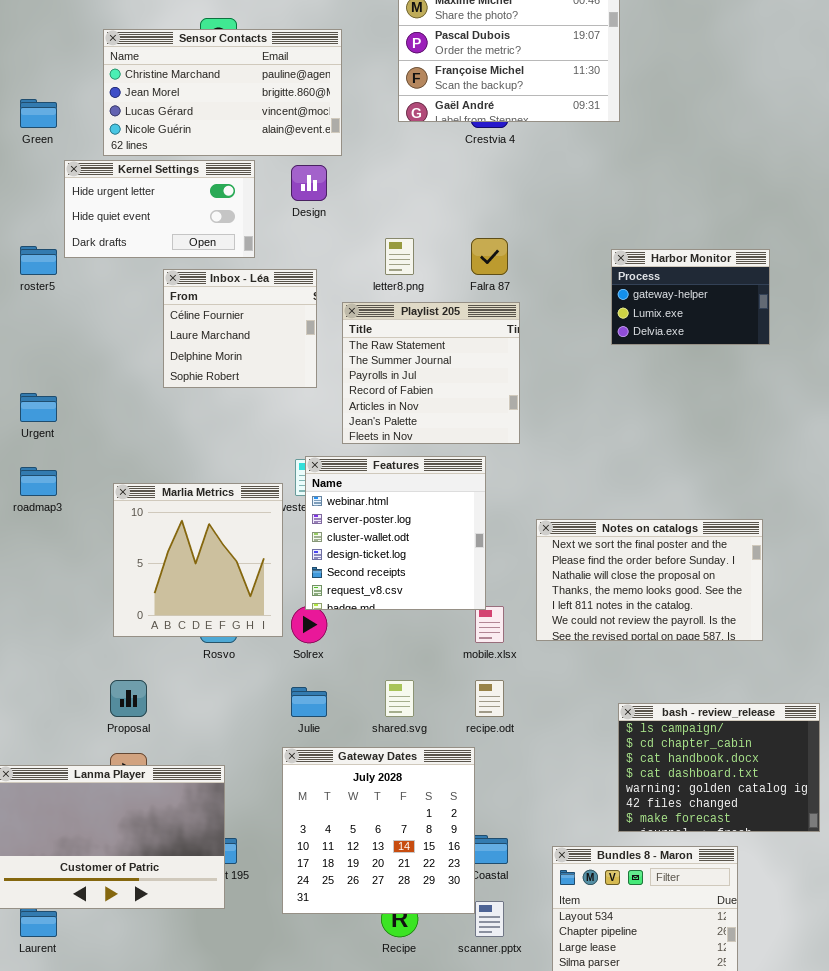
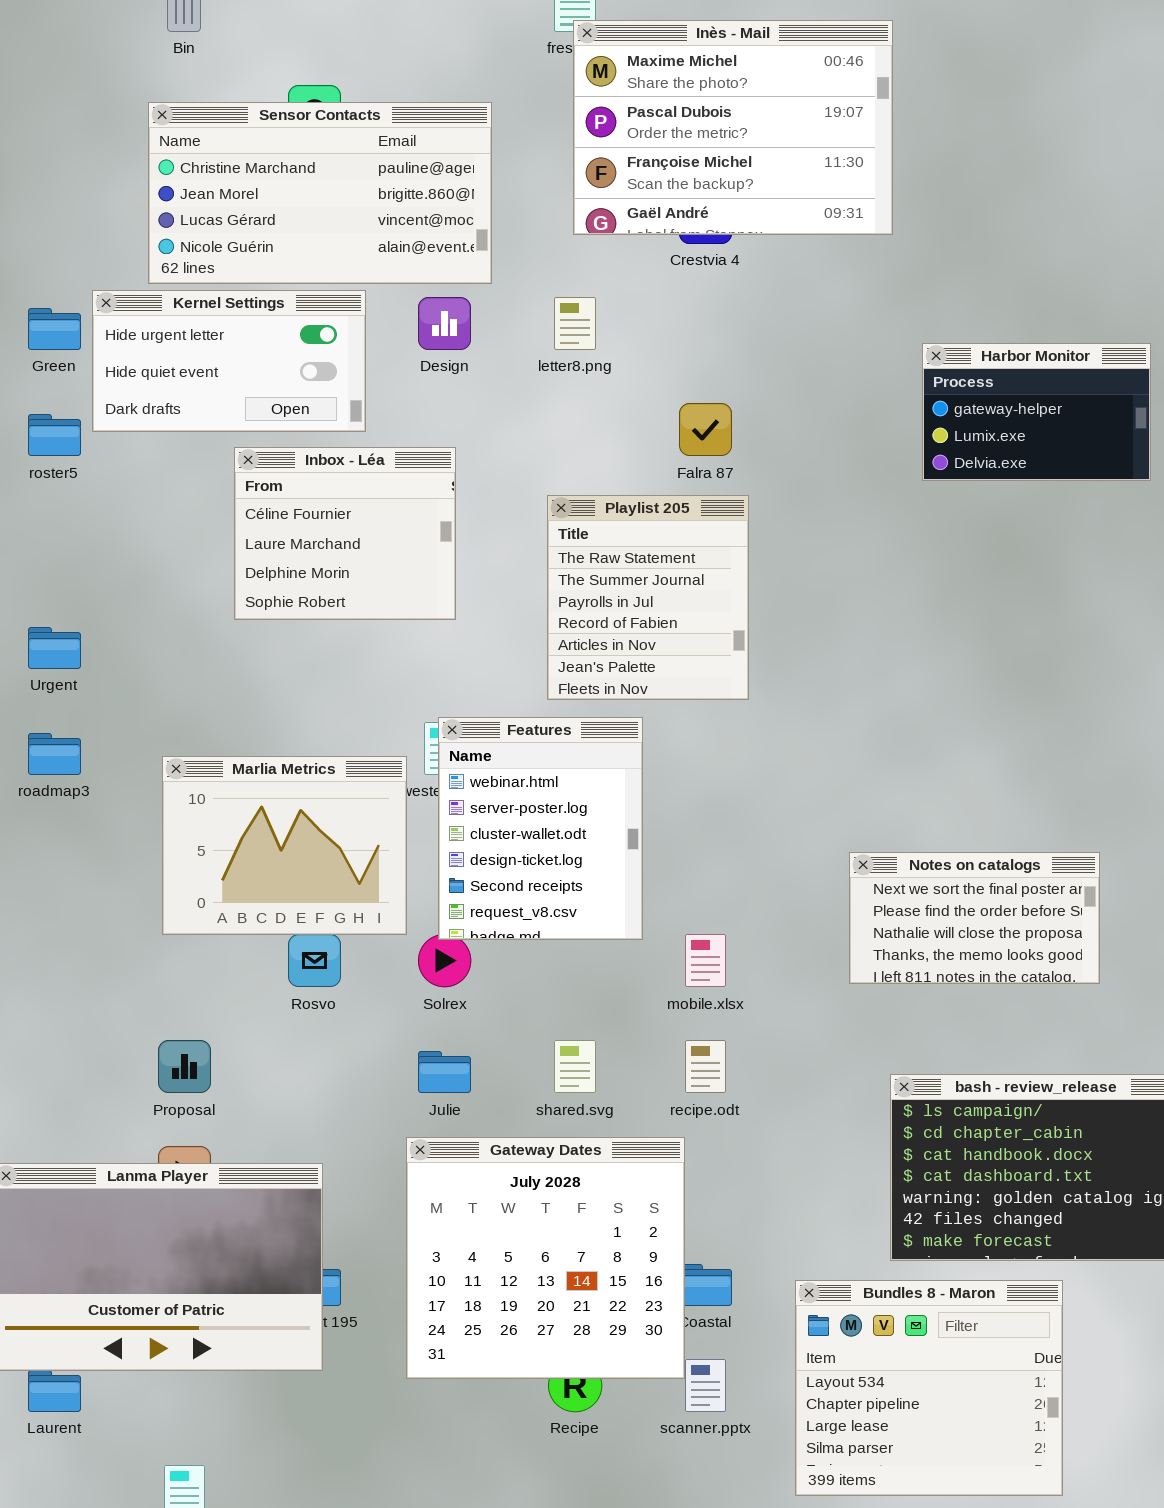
Green: [20,99,57,128] -> [28,308,81,350], moved
letter8.png: [385,238,414,275] -> [554,297,596,350], moved
Harbor Monitor: [611,249,770,345] -> [922,343,1151,481], moved
Playlist 205: [342,302,520,444] -> [547,495,749,700], resized
Features: [305,456,486,610] -> [438,717,643,940], resized
Marlia Metrics: [113,483,283,637] -> [162,756,407,935], resized
Notes on catalogs: [536,519,763,641] -> [849,852,1100,984], resized

